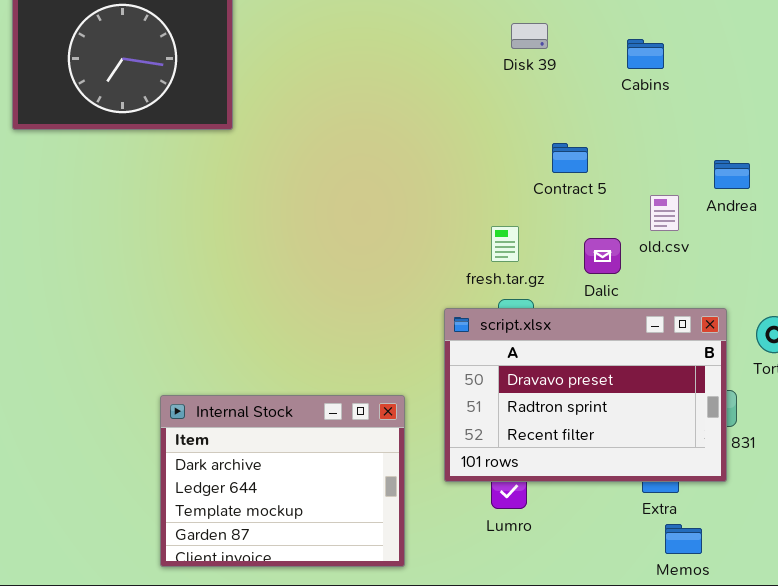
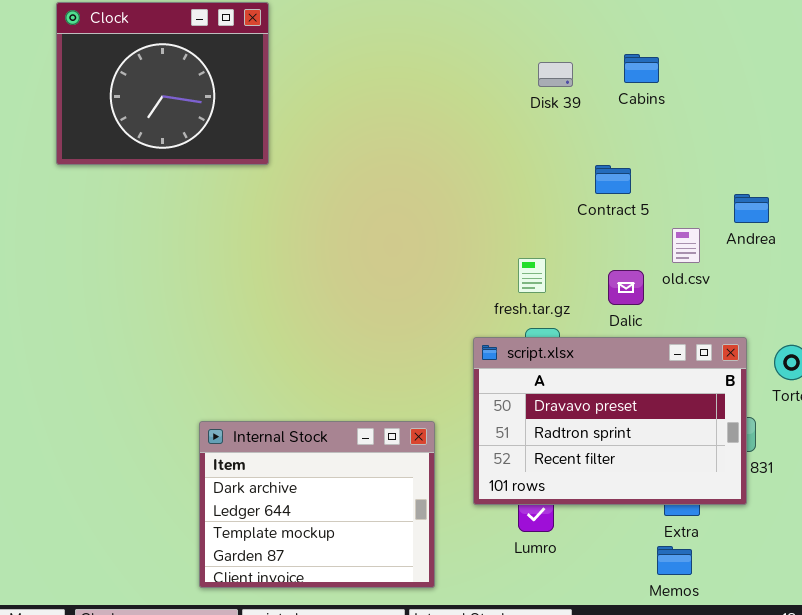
Cabins: [627,39,664,69] -> [624,54,659,83], moved
Contract 5: [552,143,588,173] -> [595,165,631,194], moved
Memos: [665,524,702,554] -> [657,546,692,575], moved

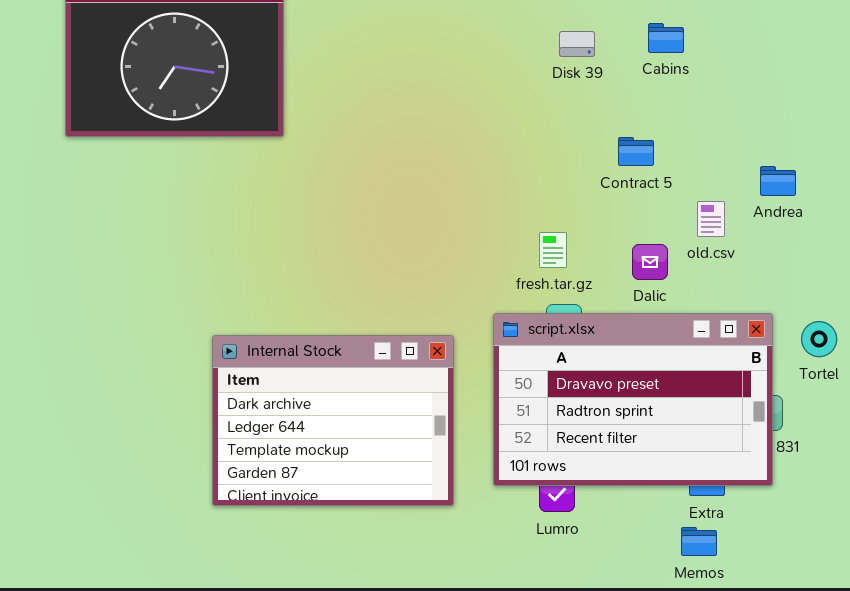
Internal Stock: [199,421,435,588] -> [212,335,454,506], moved

